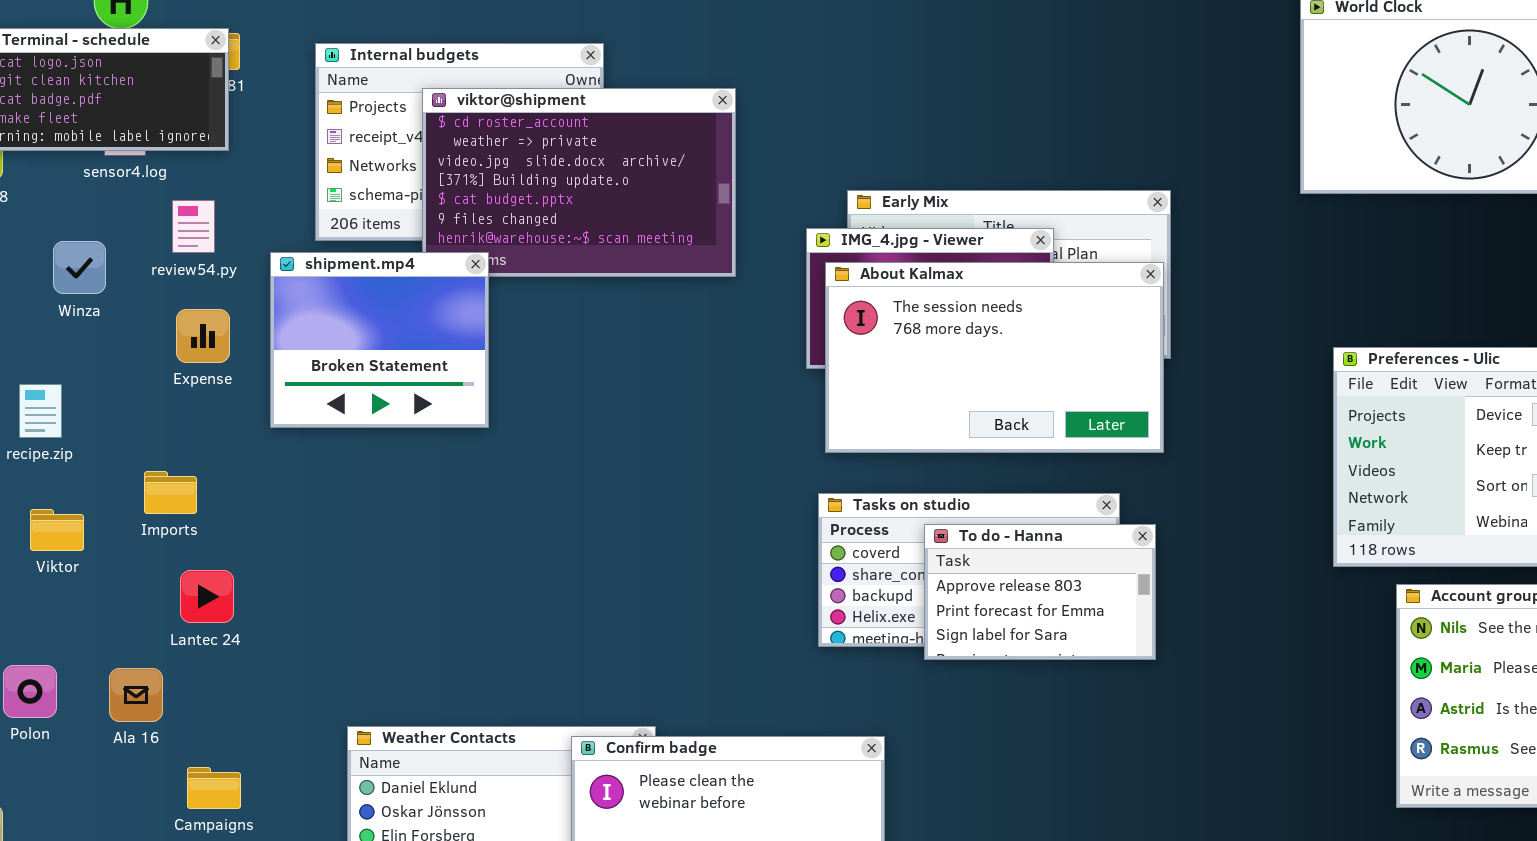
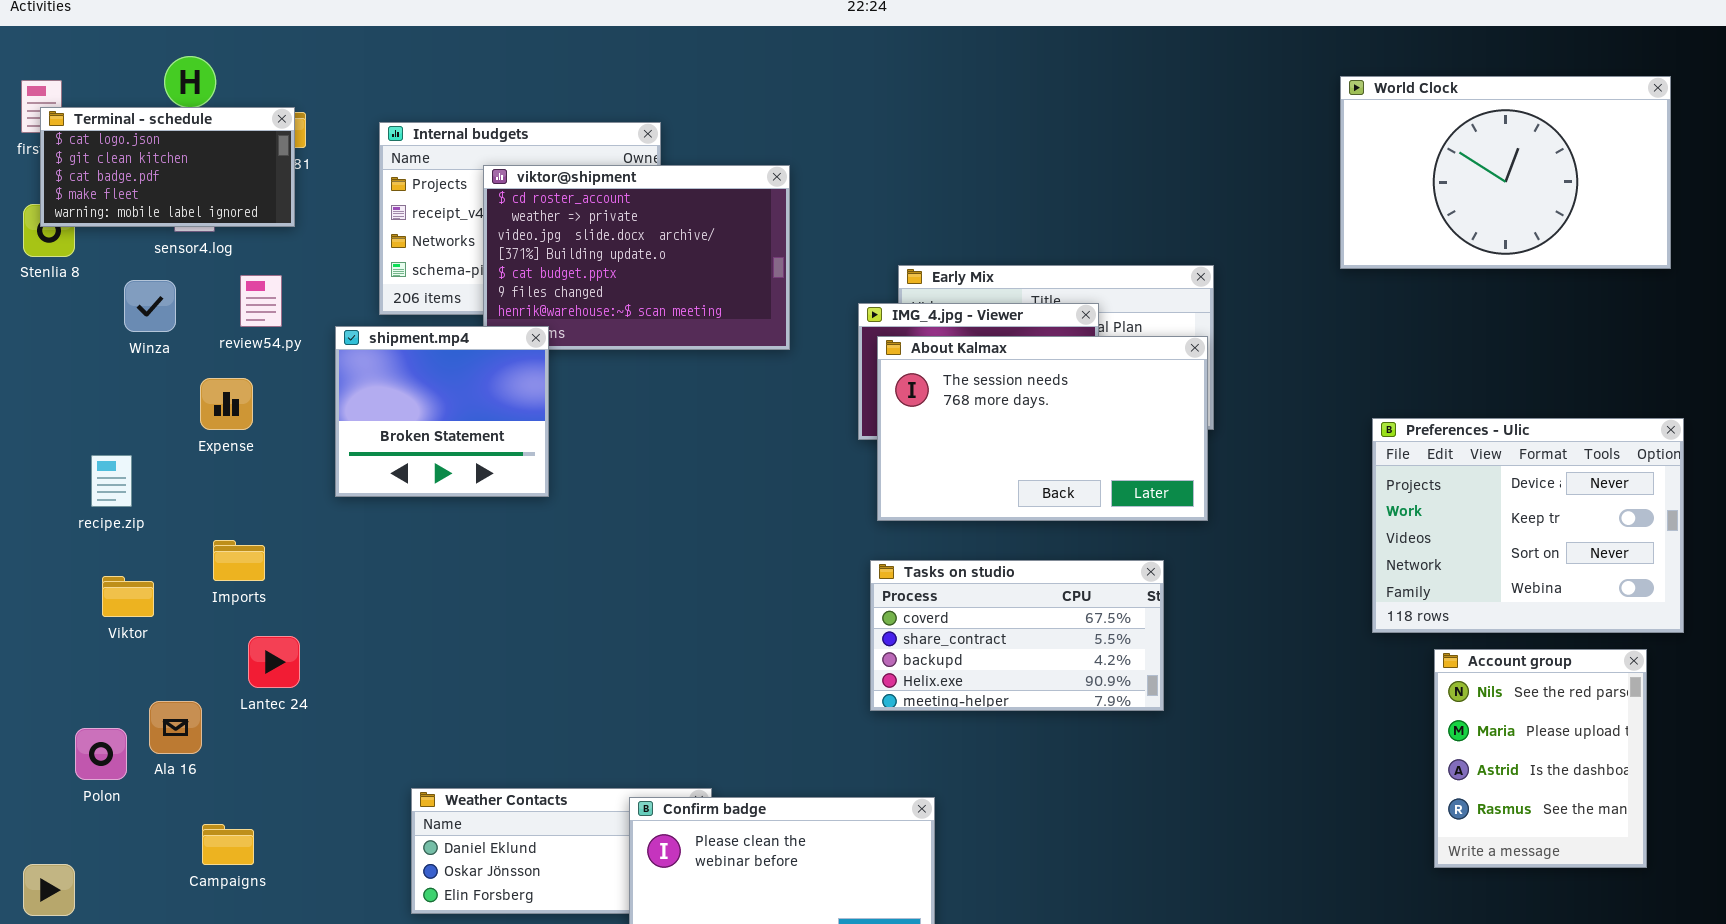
Winza: [53,241,106,294] -> [124,280,176,332], moved
Expense: [176,309,230,363] -> [200,378,253,430], moved
To do - Hanna: [924,524,1156,660] -> none, closed
Ala 16: [109,668,163,722] -> [149,701,202,754], moved
Campaigns: [187,767,241,809] -> [202,824,254,865], moved

